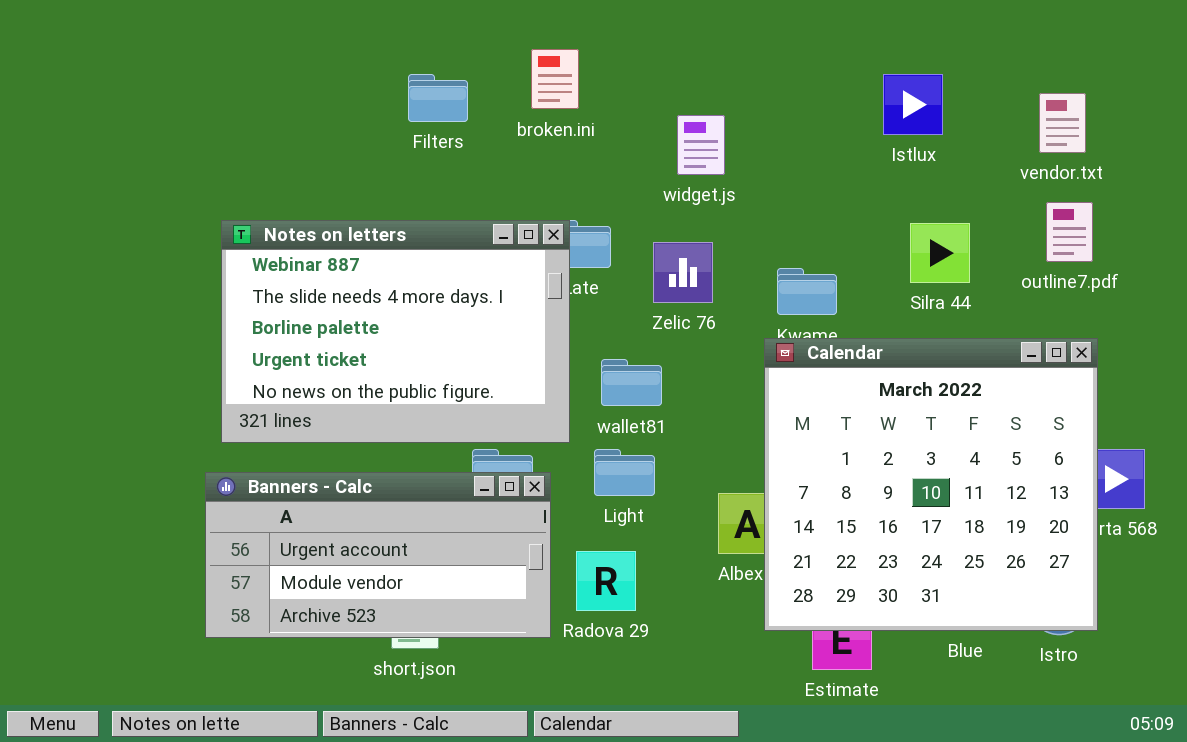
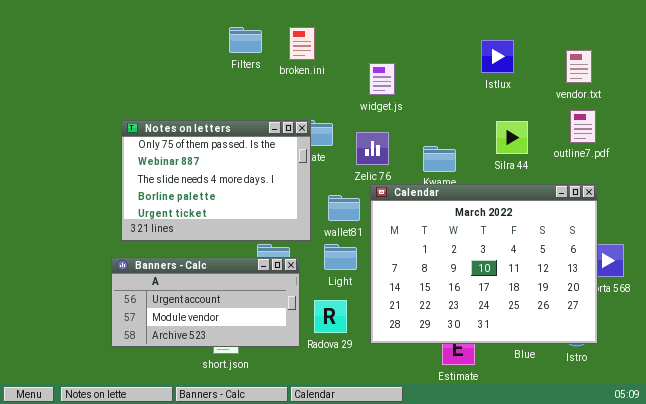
Filters: [408,74,468,122] -> [229,27,262,53], moved
Notes on letters: [221,220,570,443] -> [121,120,311,241], scrolled up 1 row
Calendar: [764,338,1098,631] -> [370,184,598,344], resized

